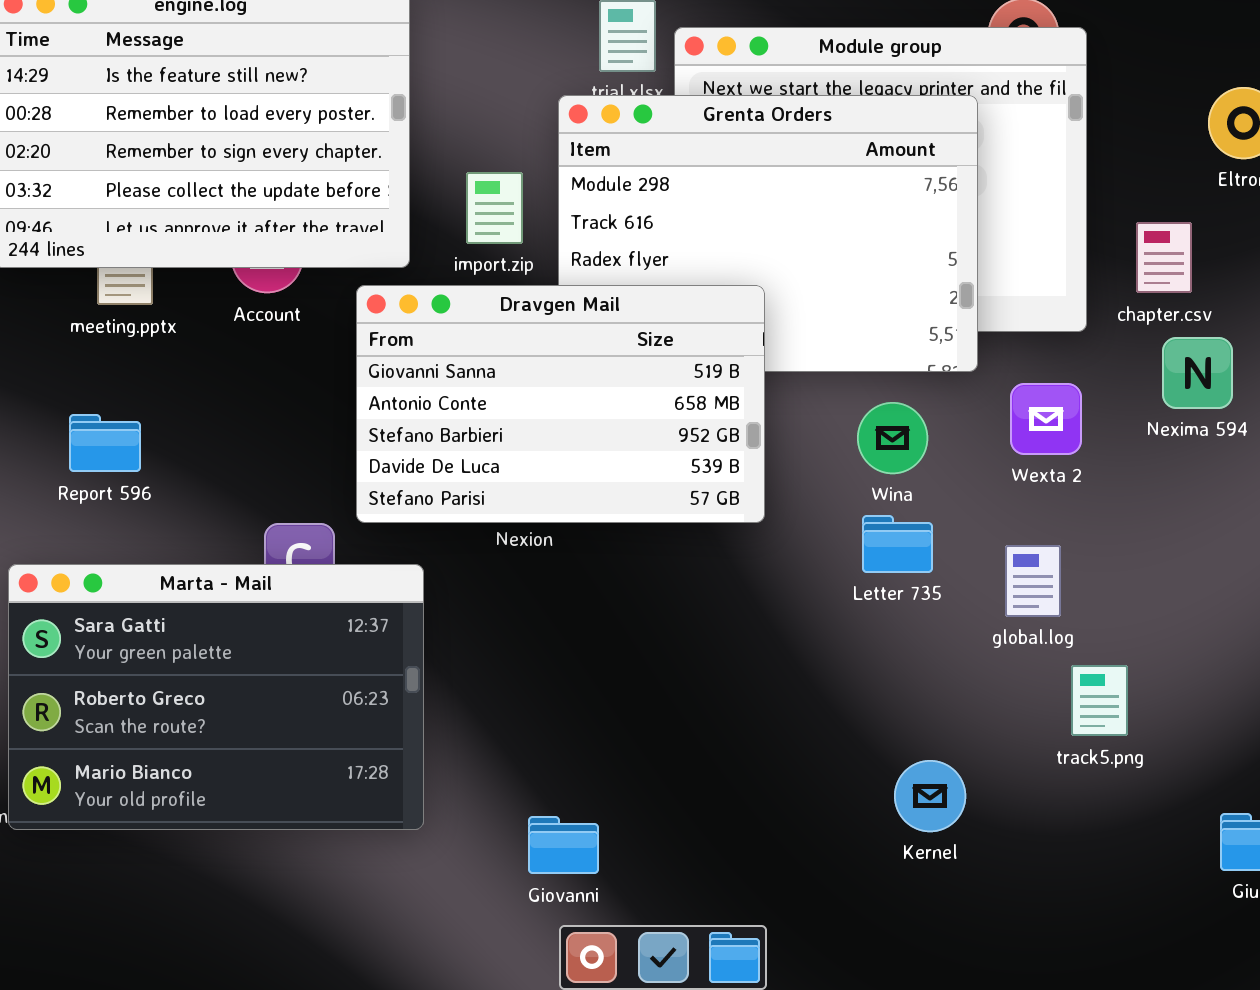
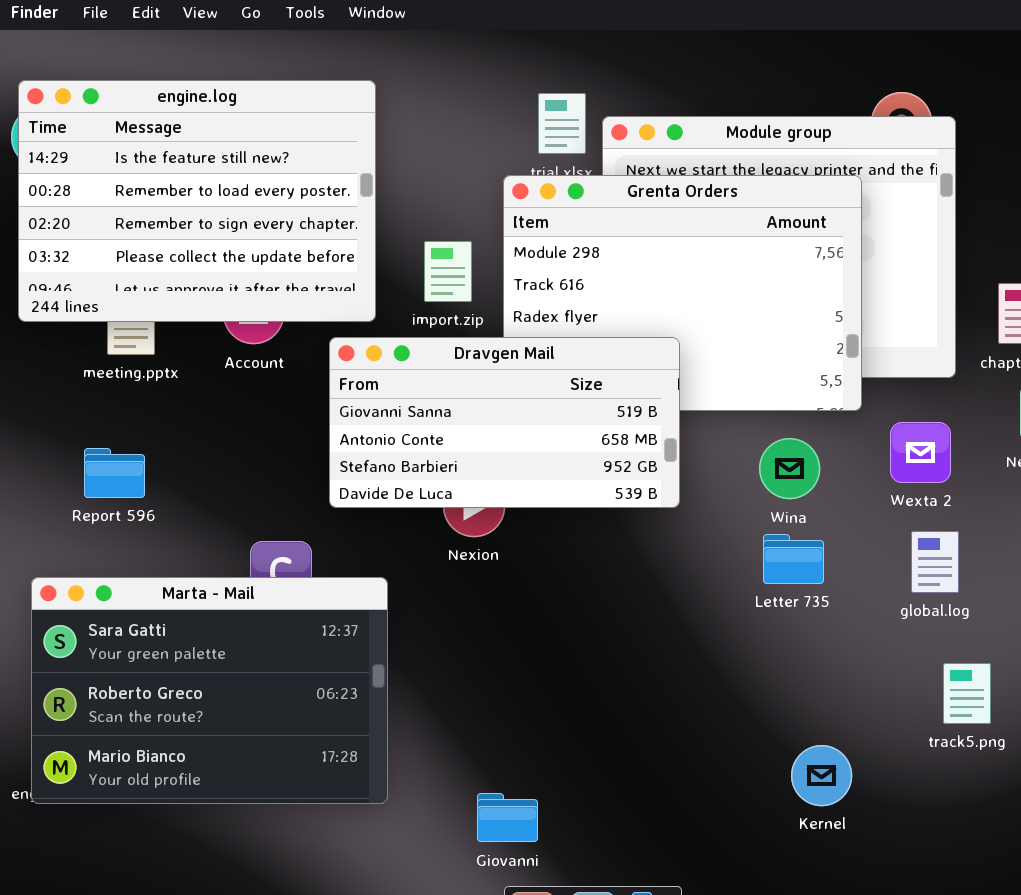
Dravgen Mail: [356,285,765,523] -> [329,337,680,508], resized
global.log: [1005,545,1061,617] -> [911,531,959,593], moved

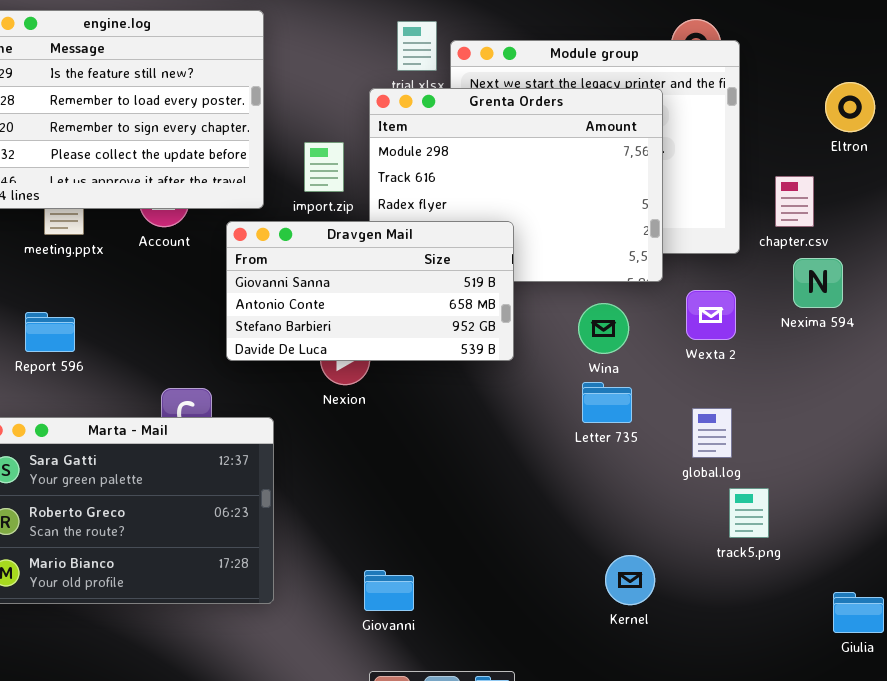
global.log: [911,531,959,593] -> [692,408,732,458], moved
Giovanni: [477,793,538,842] -> [364,570,414,611], moved

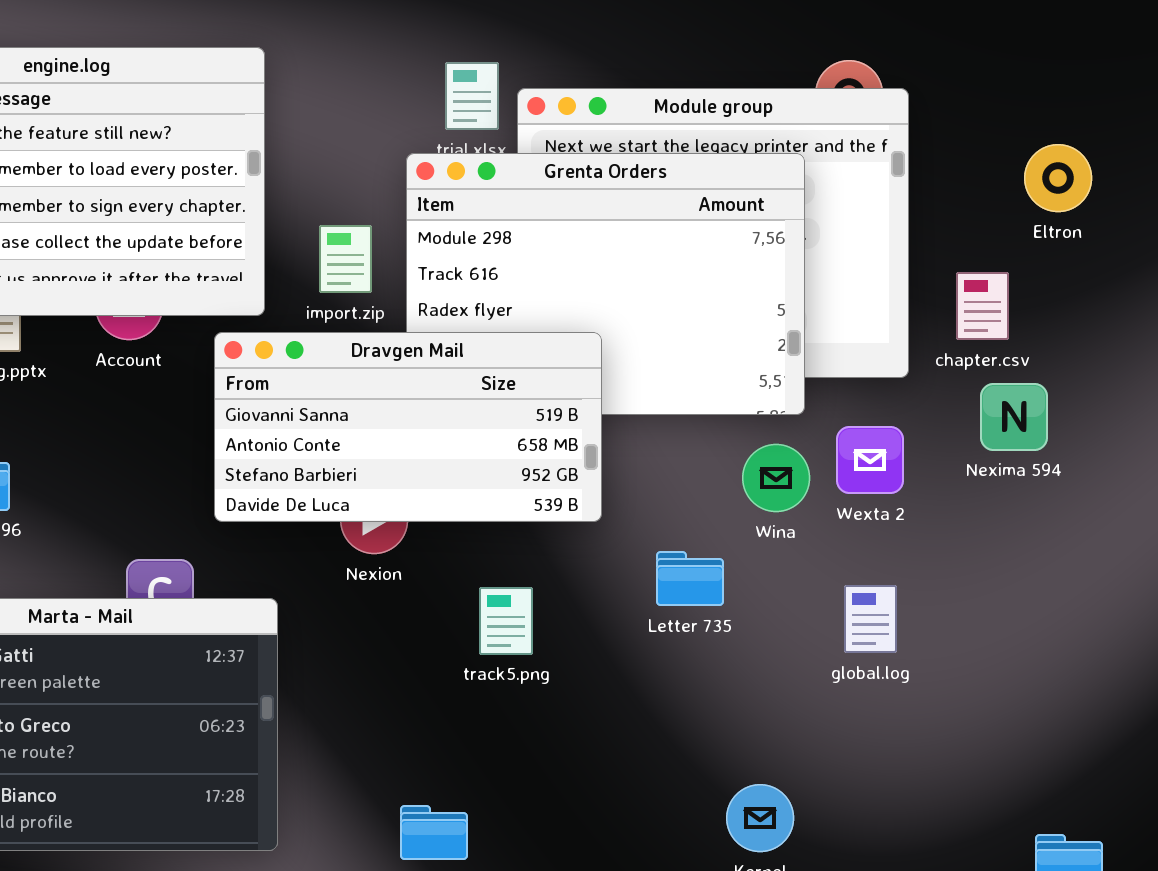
Wina: [578,303,629,354] -> [742,444,810,512], moved
Letter 735: [582,382,632,423] -> [656,551,724,606], moved
track5.png: [729,488,769,538] -> [479,587,533,655], moved

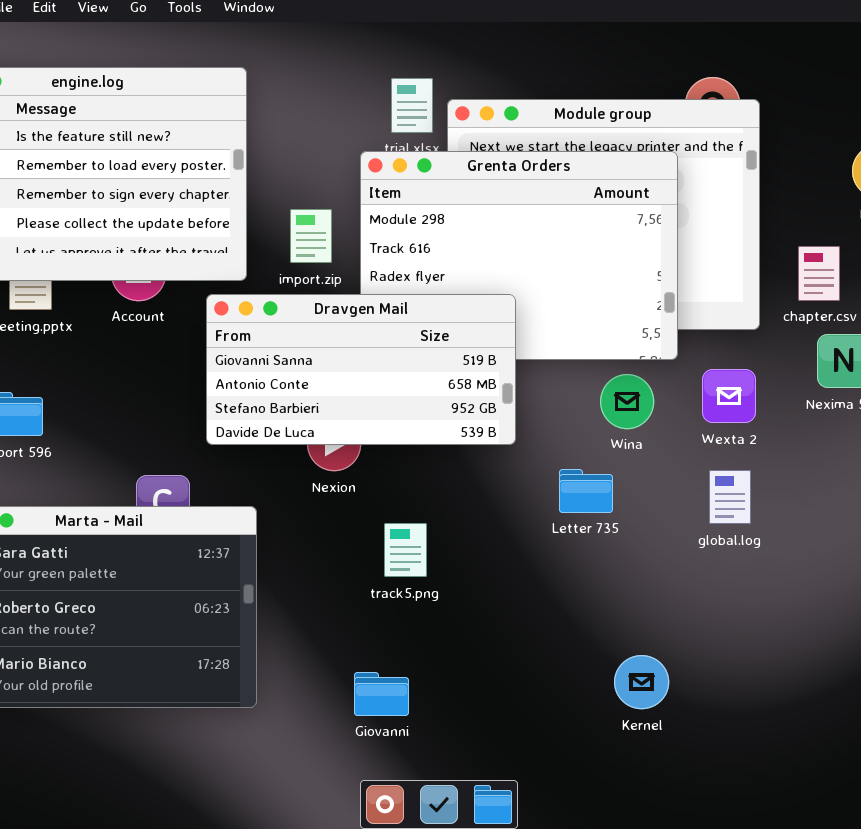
Wina: [742,444,810,512] -> [600,374,654,429], moved
global.log: [844,585,897,653] -> [709,470,751,524], moved
track5.png: [479,587,533,655] -> [384,523,427,577], moved

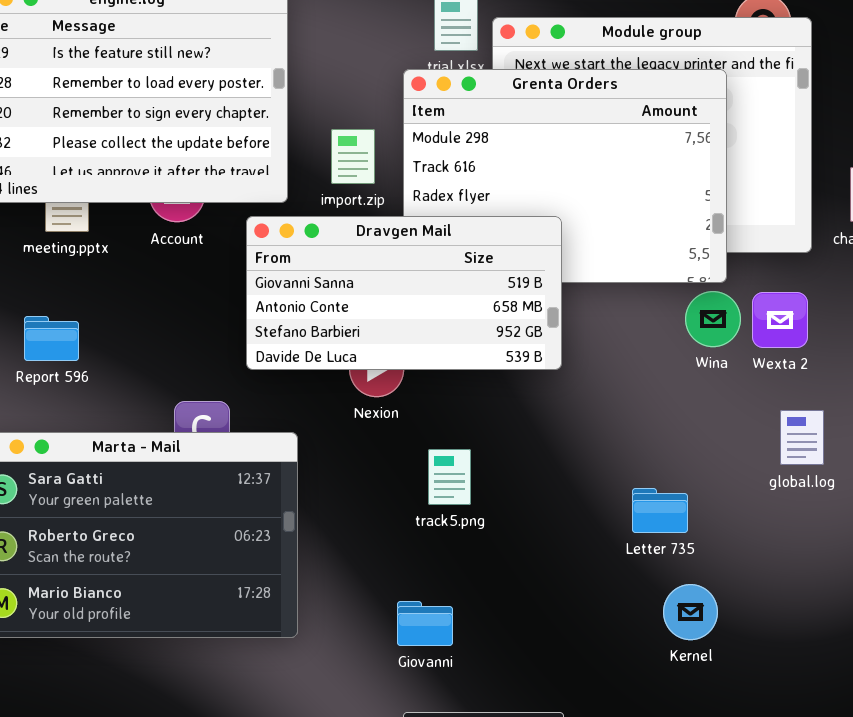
Wina: [600,374,654,429] -> [685,291,741,347], moved
Letter 735: [559,469,613,513] -> [632,488,688,533], moved
global.log: [709,470,751,524] -> [780,410,824,465], moved

